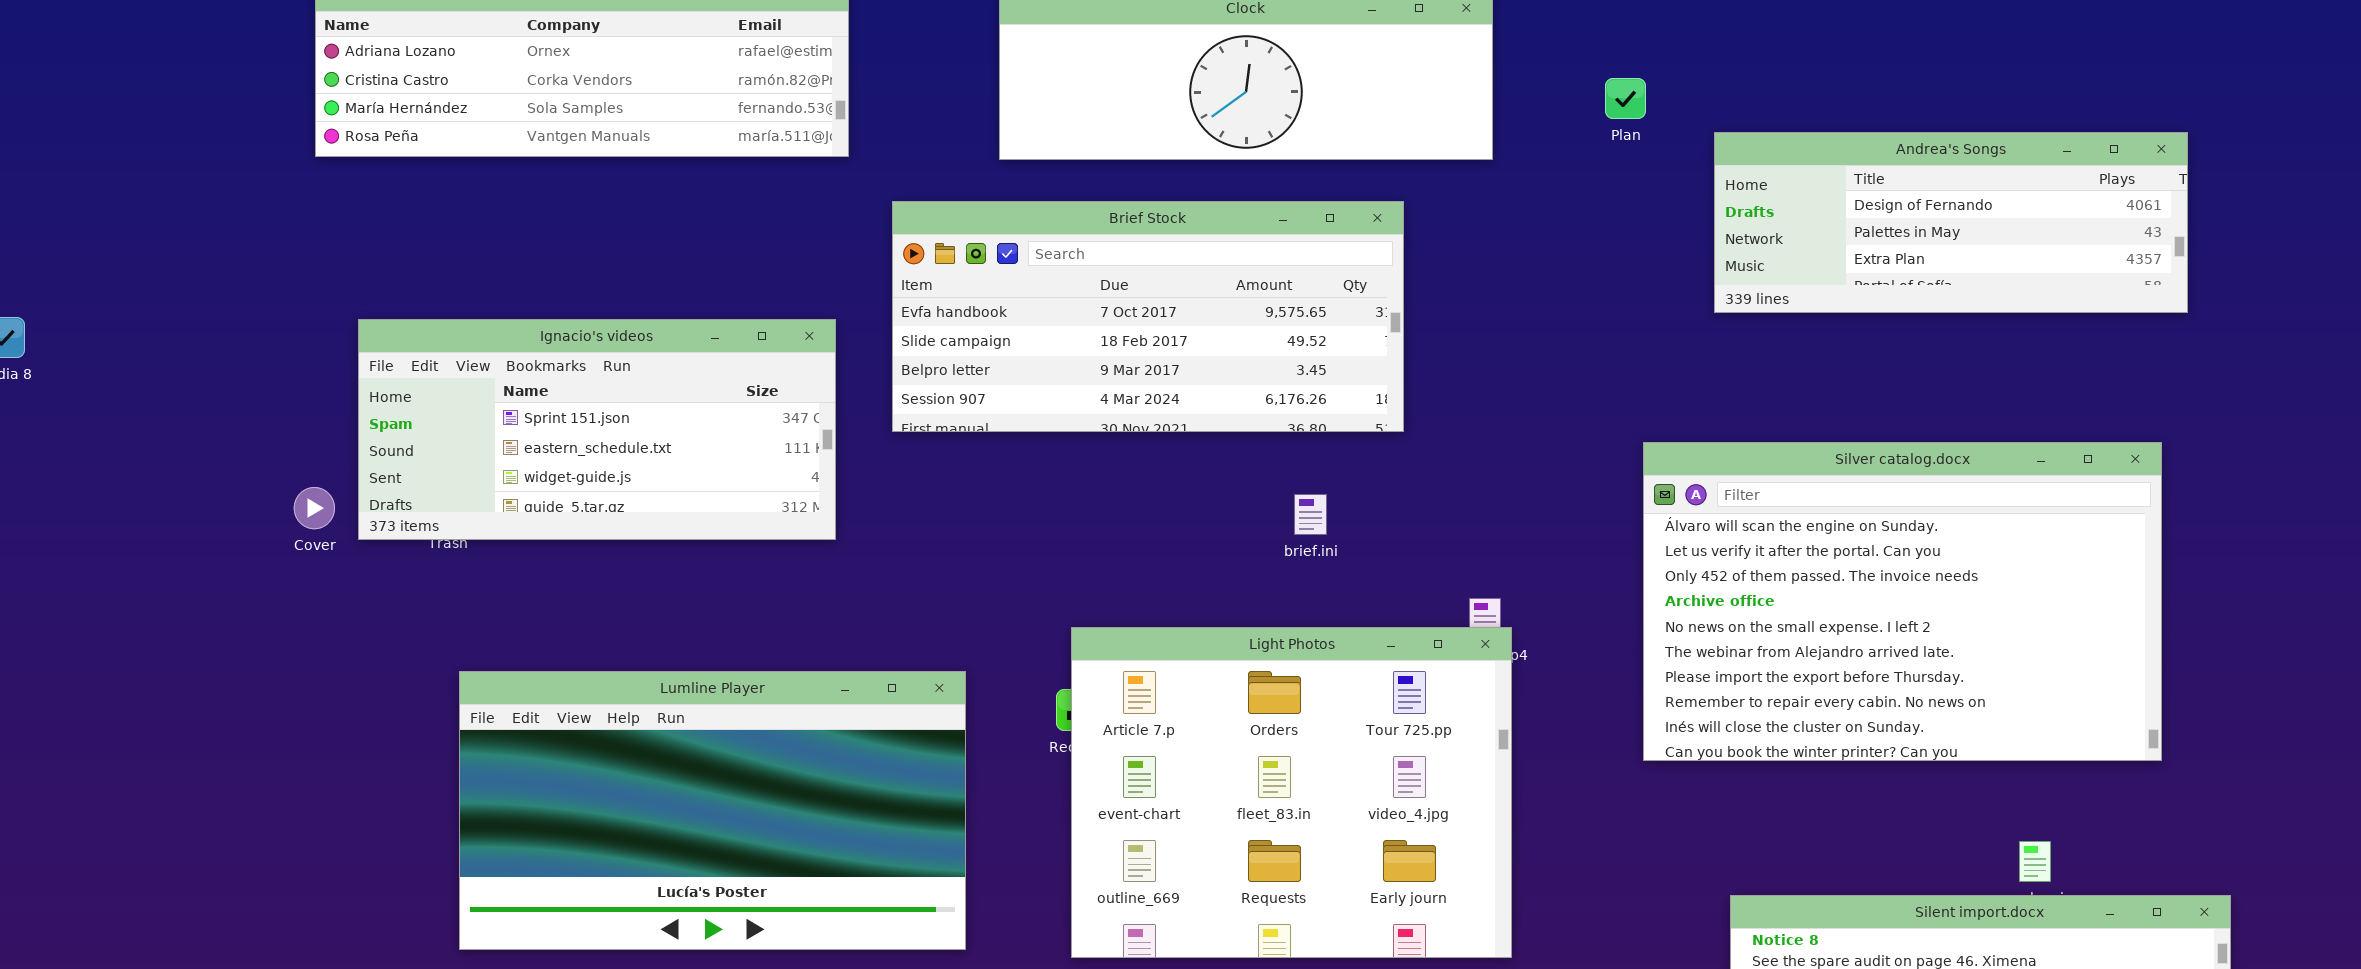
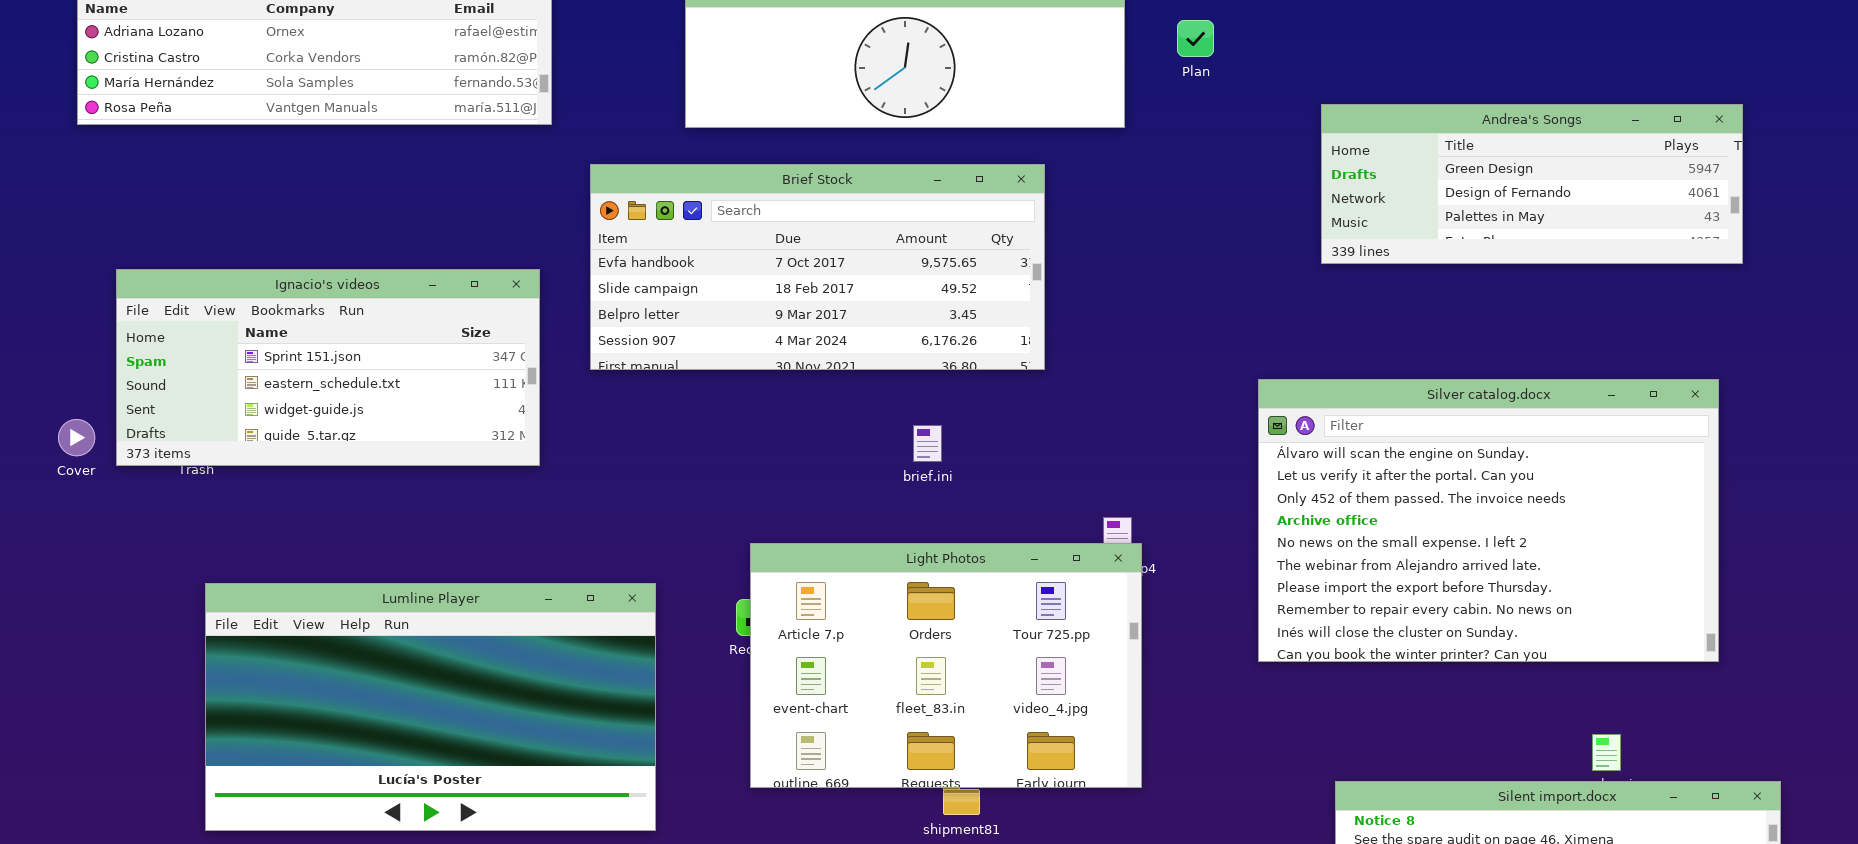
Plan: [1605,78,1646,119] -> [1177,20,1214,57], moved
Andrea's Songs: [1714,132,2188,313] -> [1321,104,1743,264], scrolled up 1 row
brief.ini: [1294,494,1327,535] -> [913,425,942,462], moved
Light Photos: [1071,627,1512,958] -> [750,543,1142,788], resized

